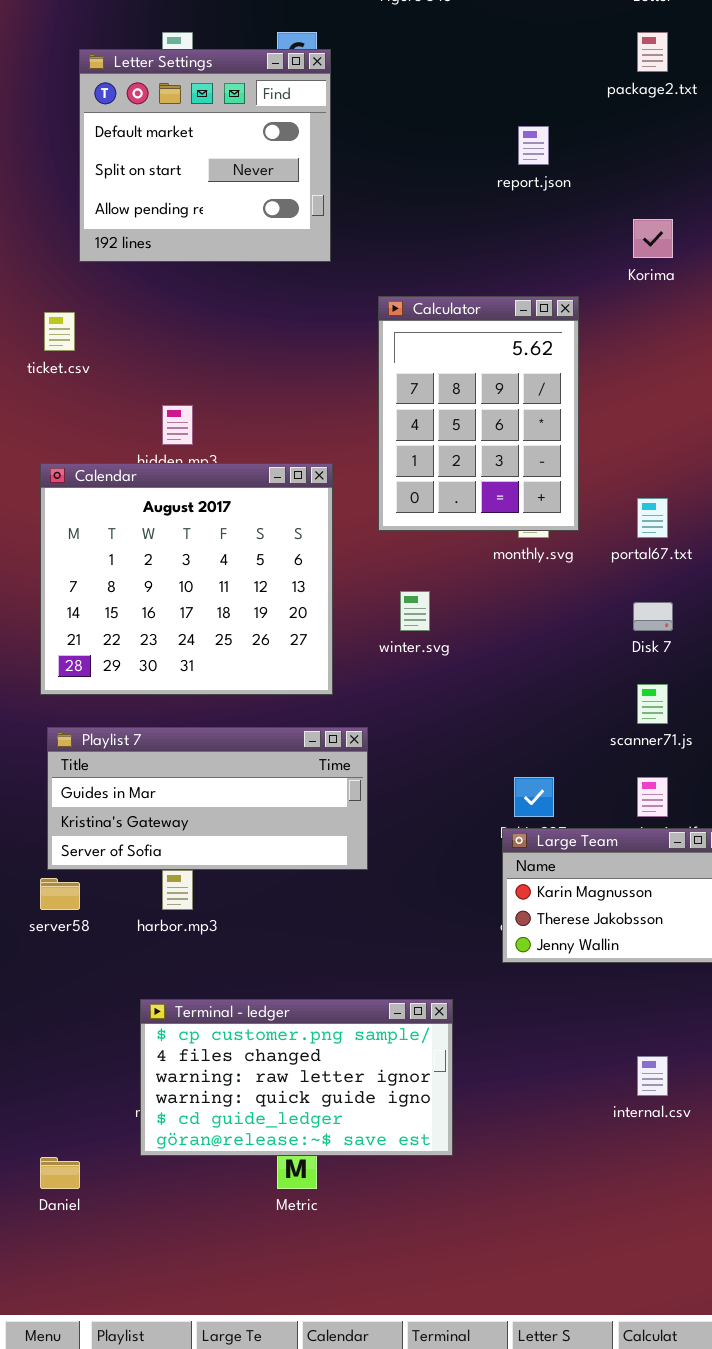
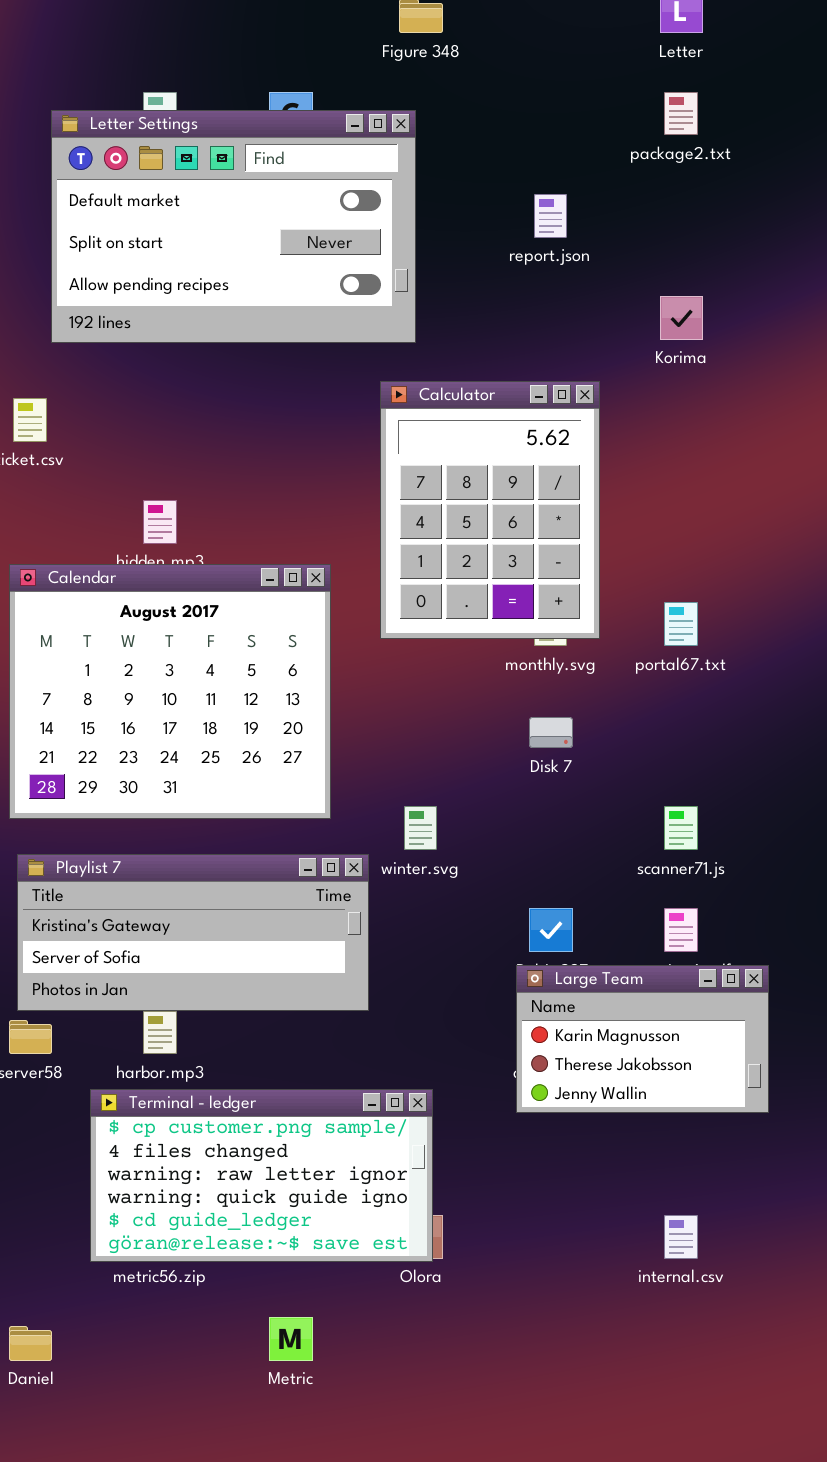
Letter Settings: [79,49,331,262] -> [51,110,416,343], resized
winter.svg: [400,591,430,631] -> [404,806,437,850], moved
Disk 7: [633,602,673,631] -> [529,717,573,748], moved
Playlist 7: [47,727,368,870] -> [17,854,369,1011], scrolled down 1 row
Terminal - ledger: [140,999,453,1156] -> [90,1089,433,1262], moved

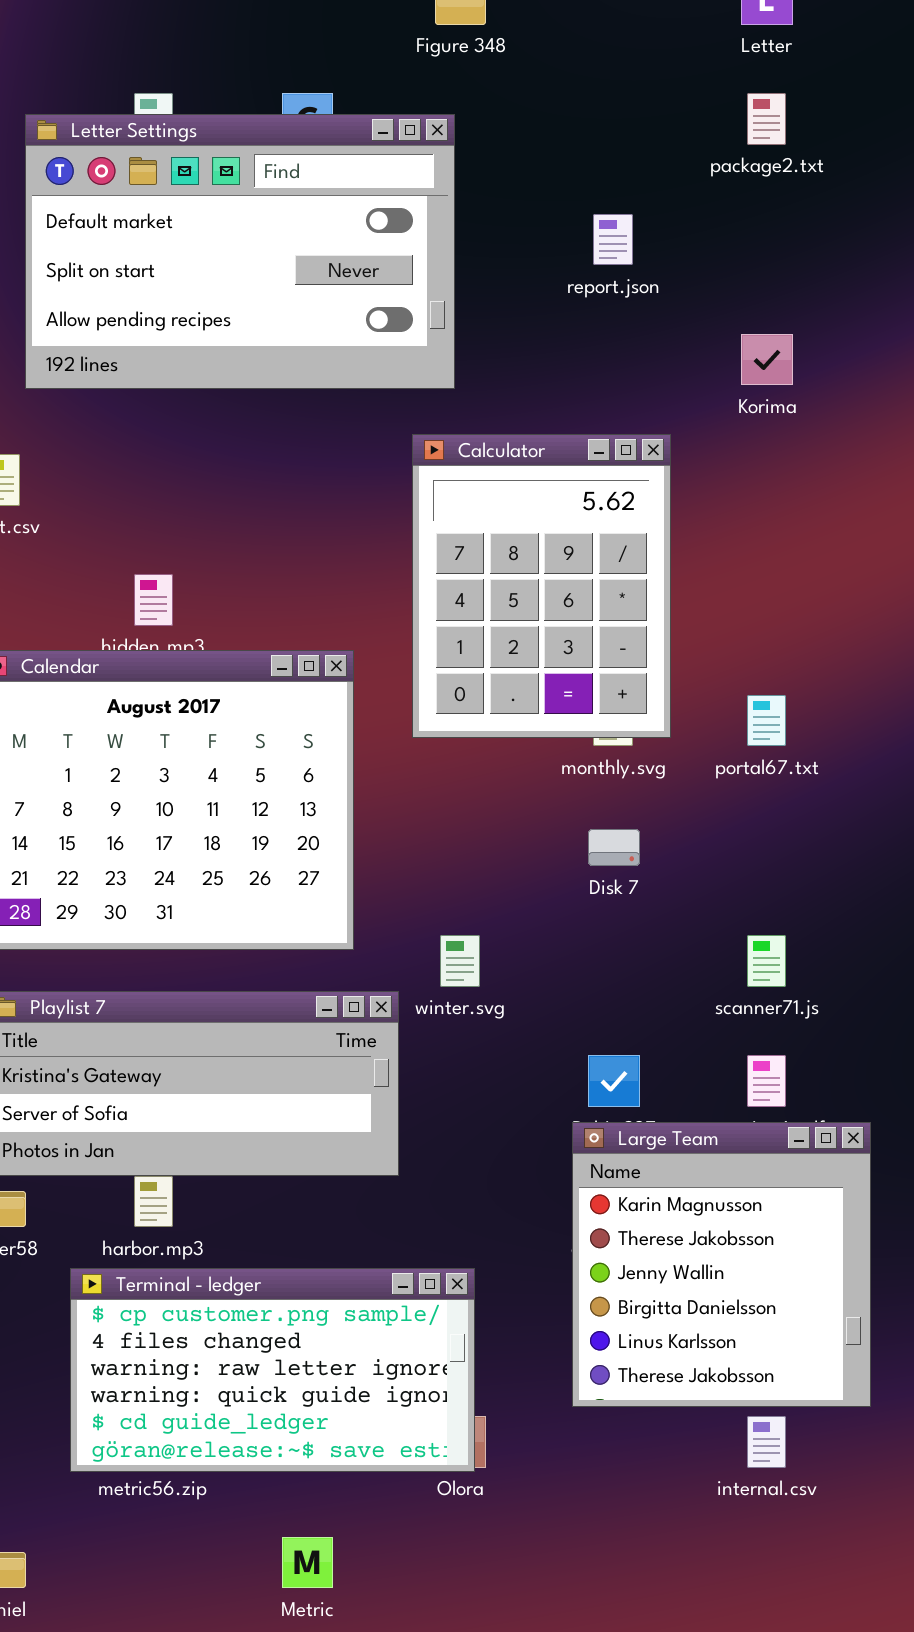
Large Team: [516,965,769,1113] -> [572,1122,871,1407], resized

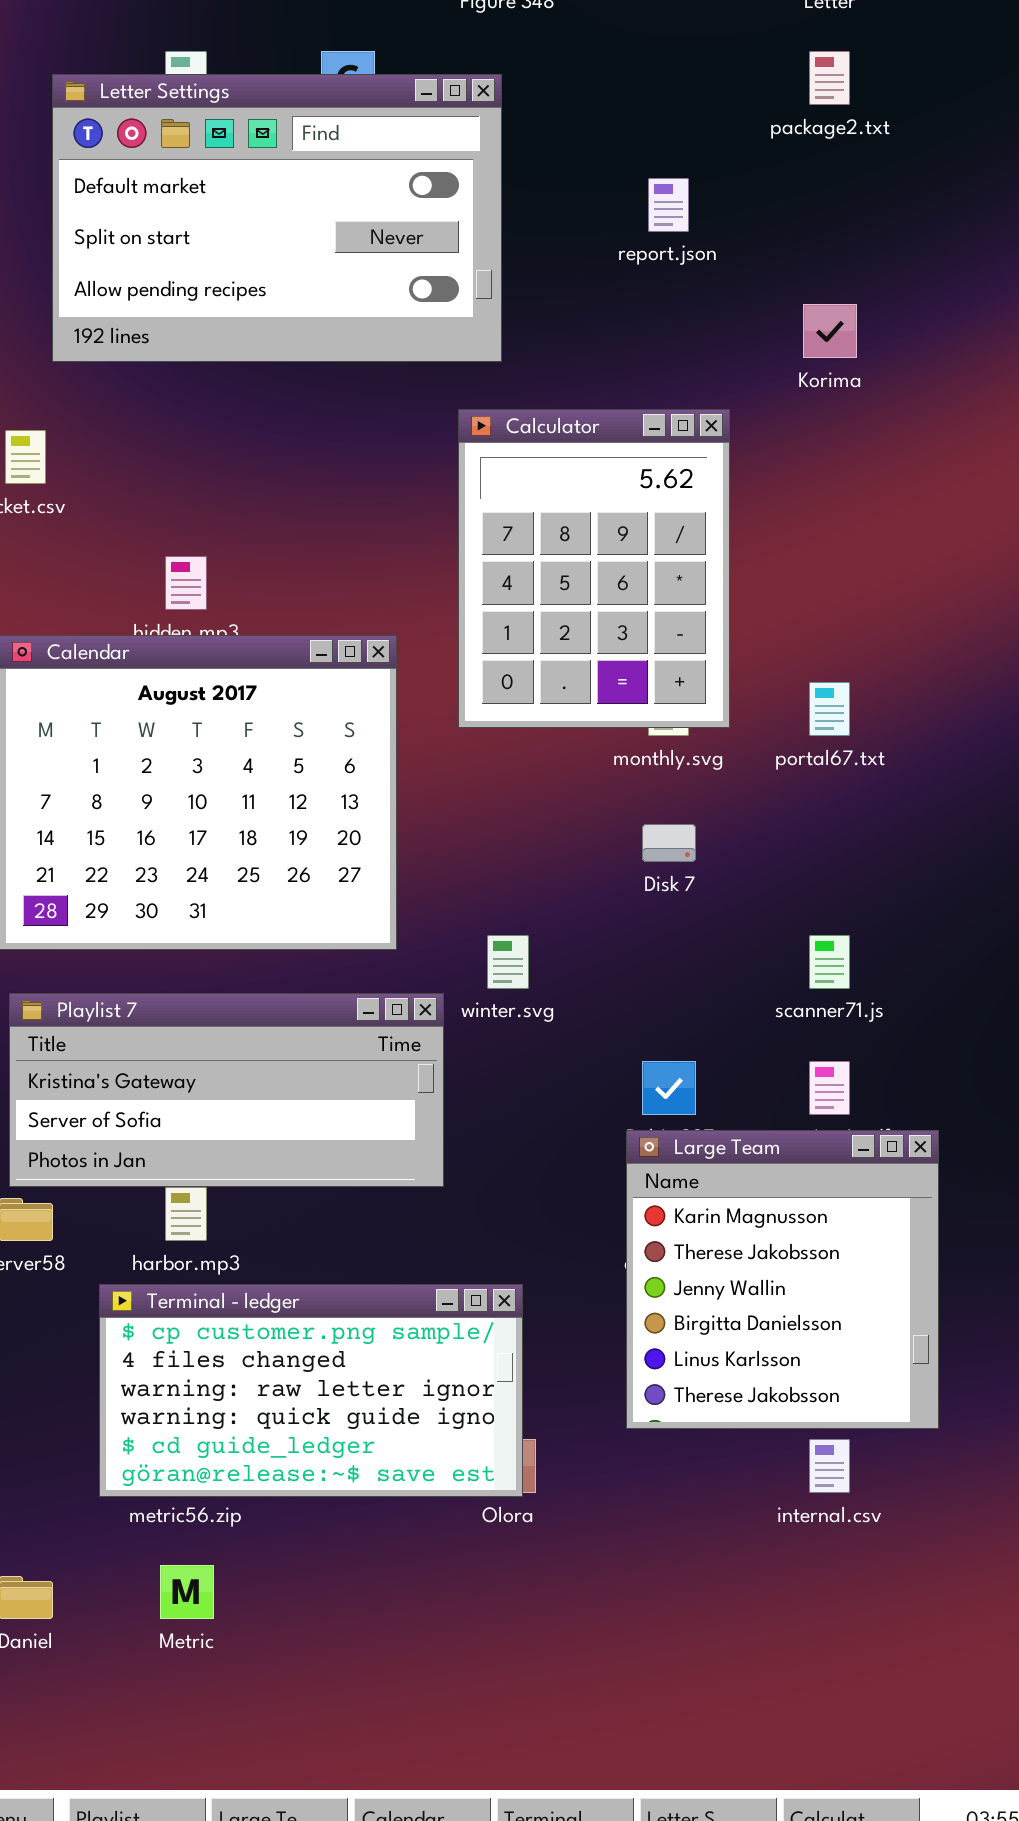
Metric: [282,1537,333,1588] -> [160,1565,214,1619], moved

